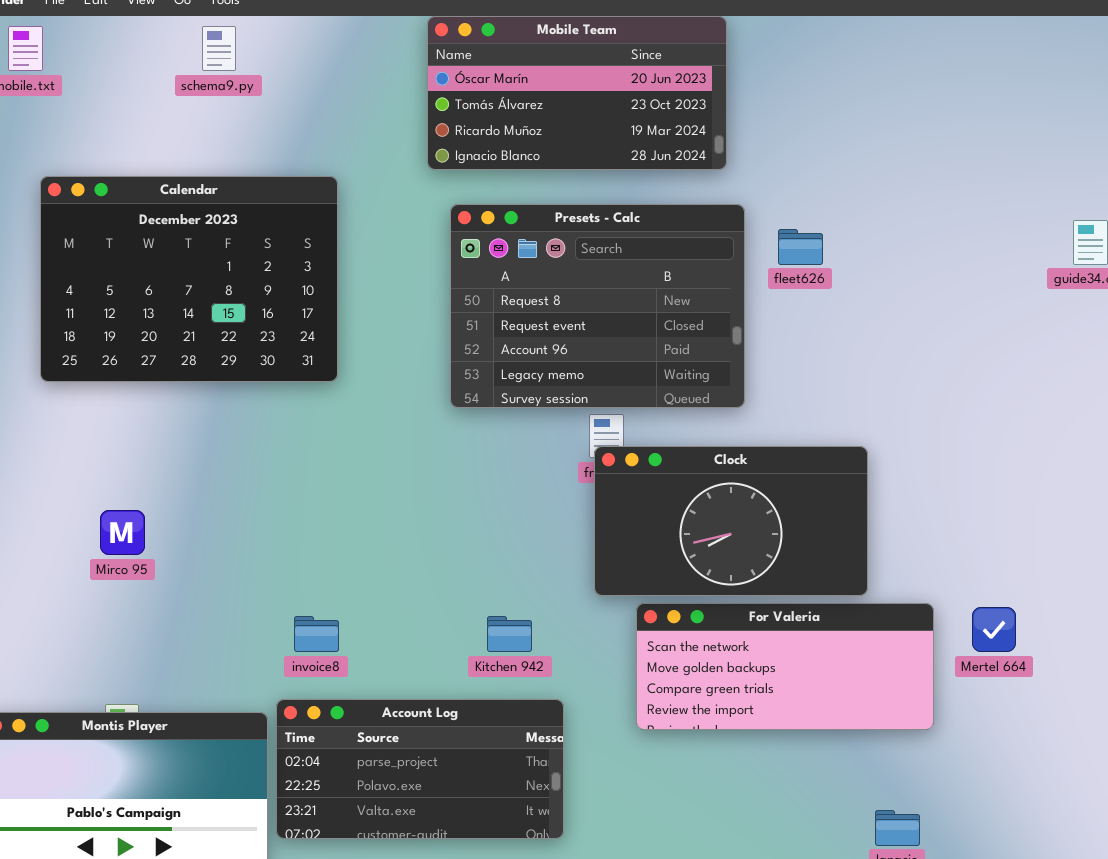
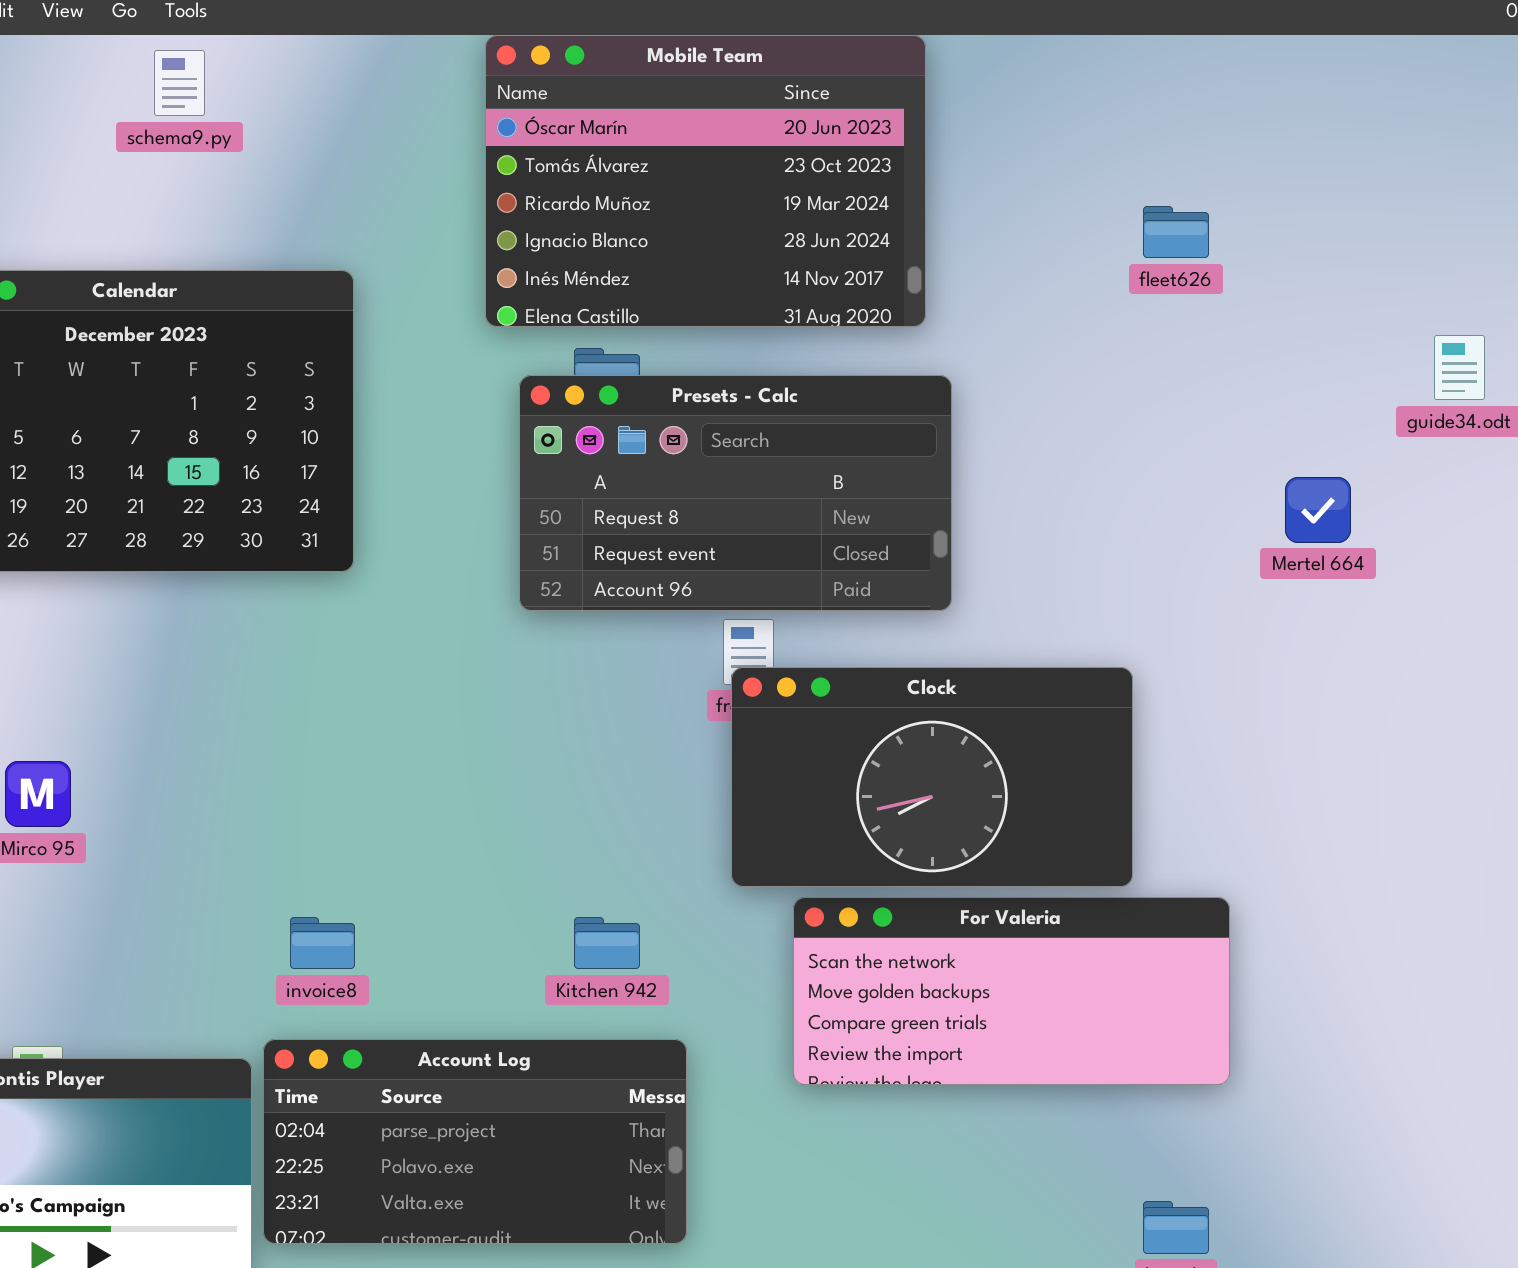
Mobile Team: [427,16,727,170] -> [485,35,926,327], resized
Presets - Calc: [450,204,745,408] -> [519,375,952,611], resized
fleet626: [778,229,823,265] -> [1143,206,1209,258], moved
Mertel 664: [972,607,1016,652] -> [1285,477,1351,543], moved

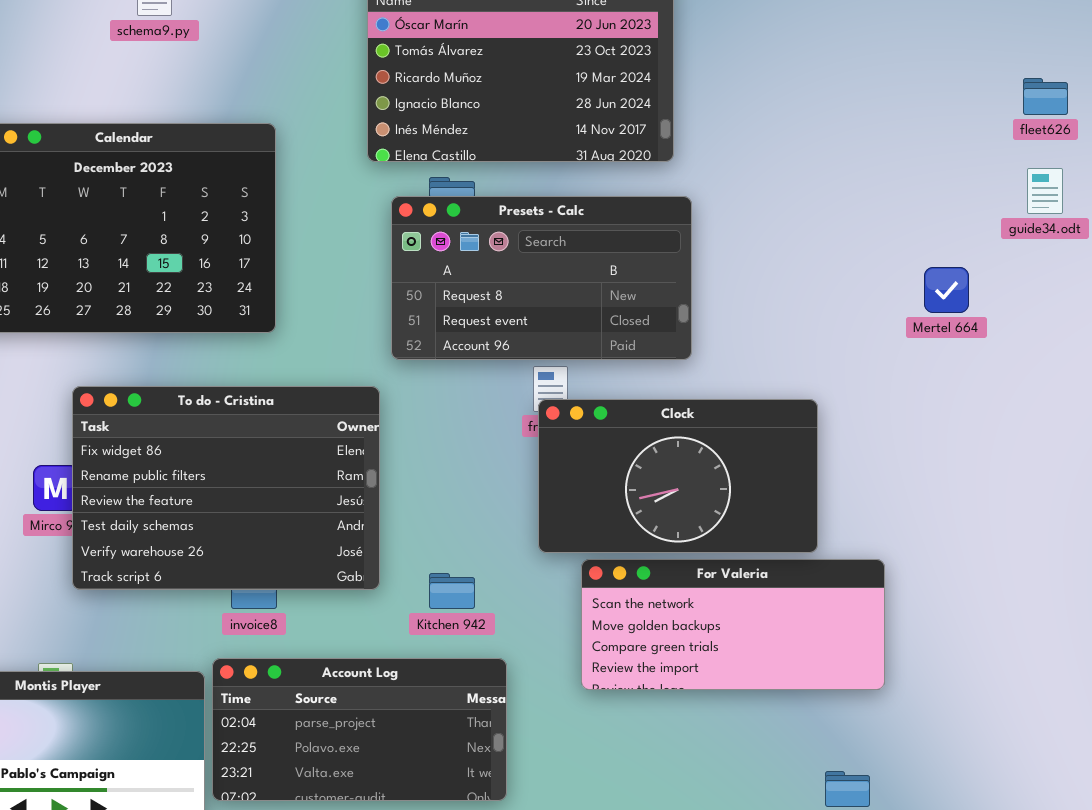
fleet626: [1143,206,1209,258] -> [1023,78,1068,115], moved
To do - Cristina: none -> [72,386,380,590], opened

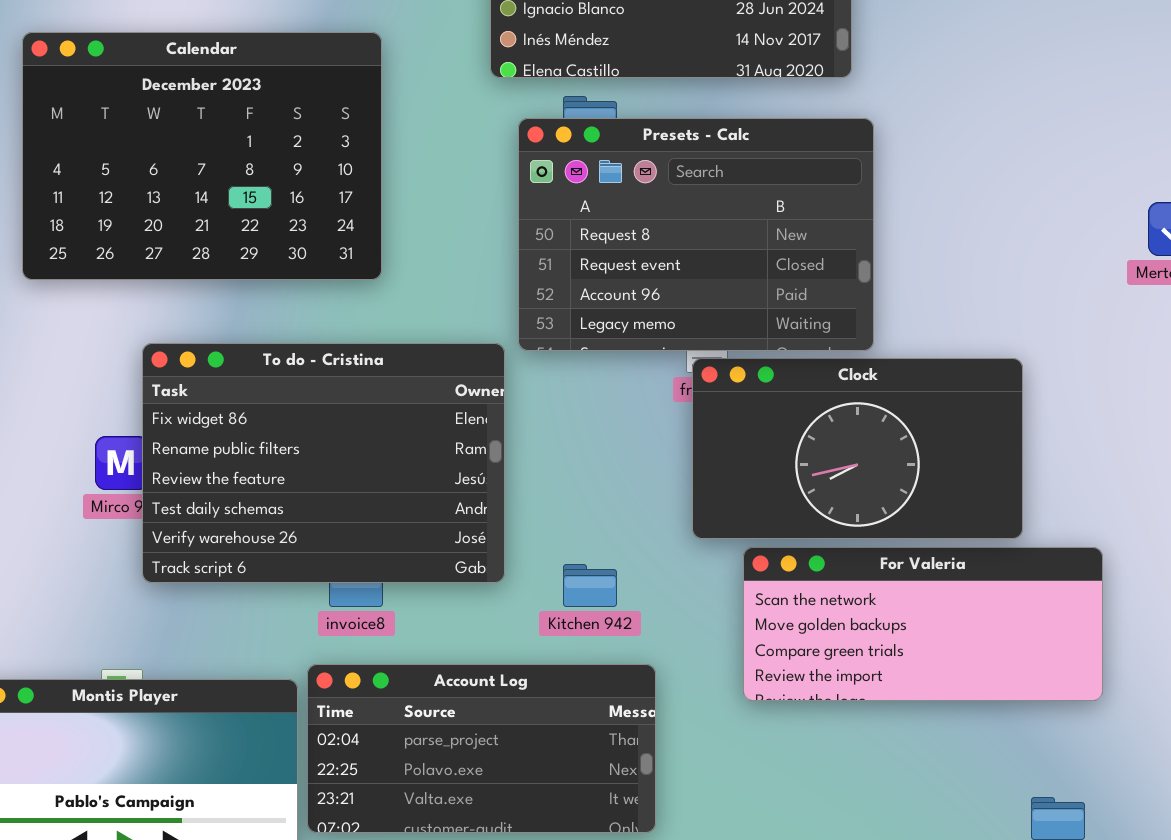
Presets - Calc: [391,196,692,360] -> [518,118,874,351], resized

